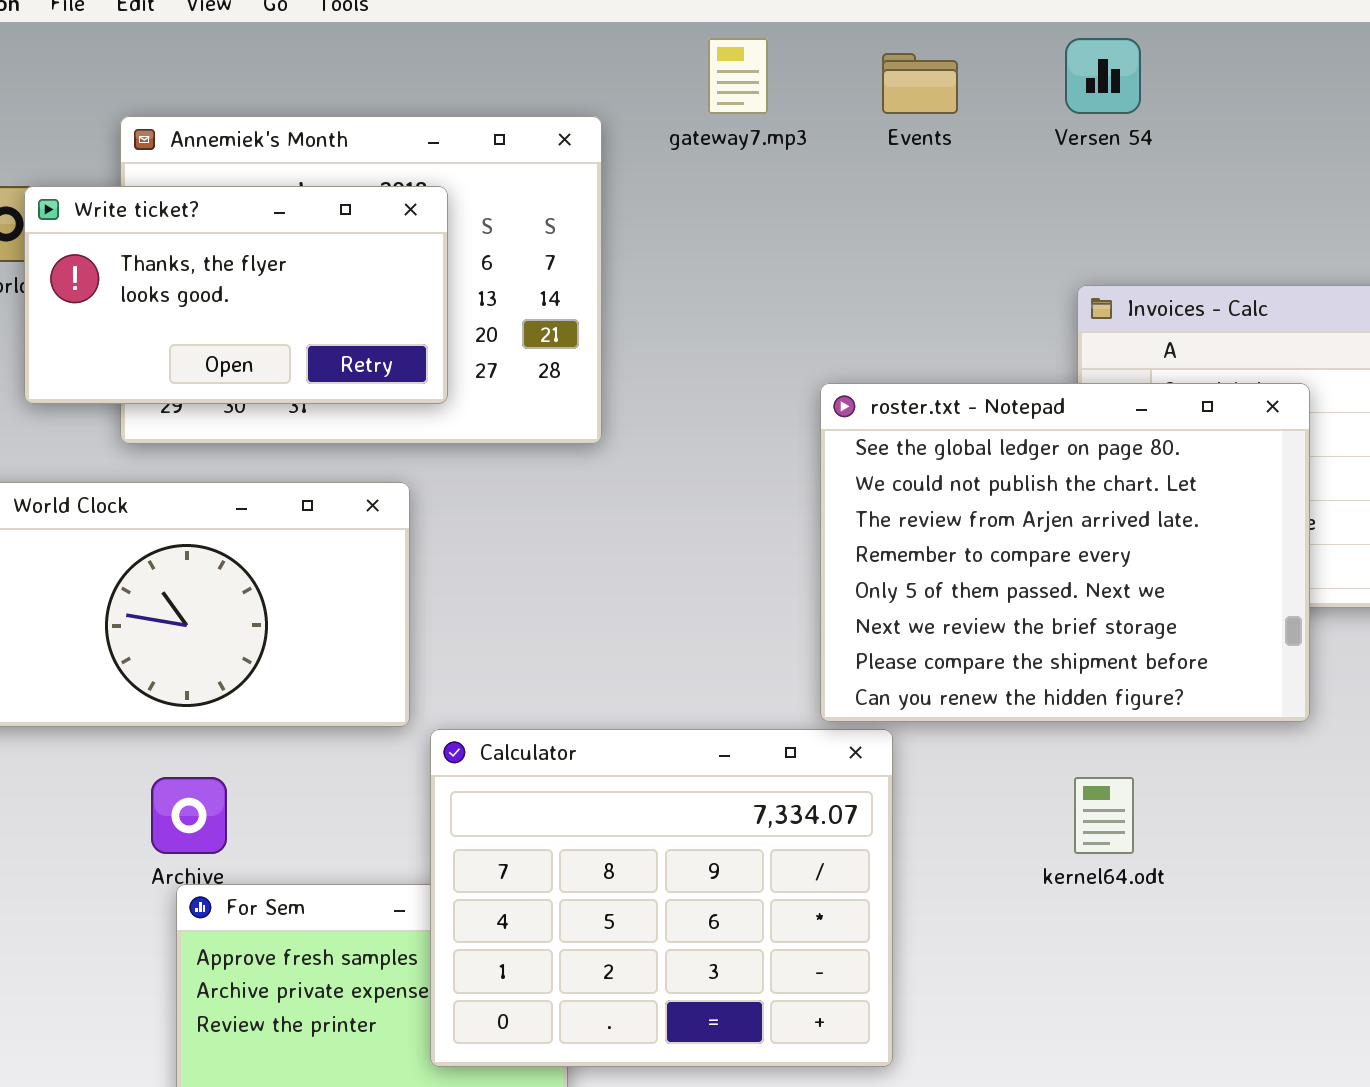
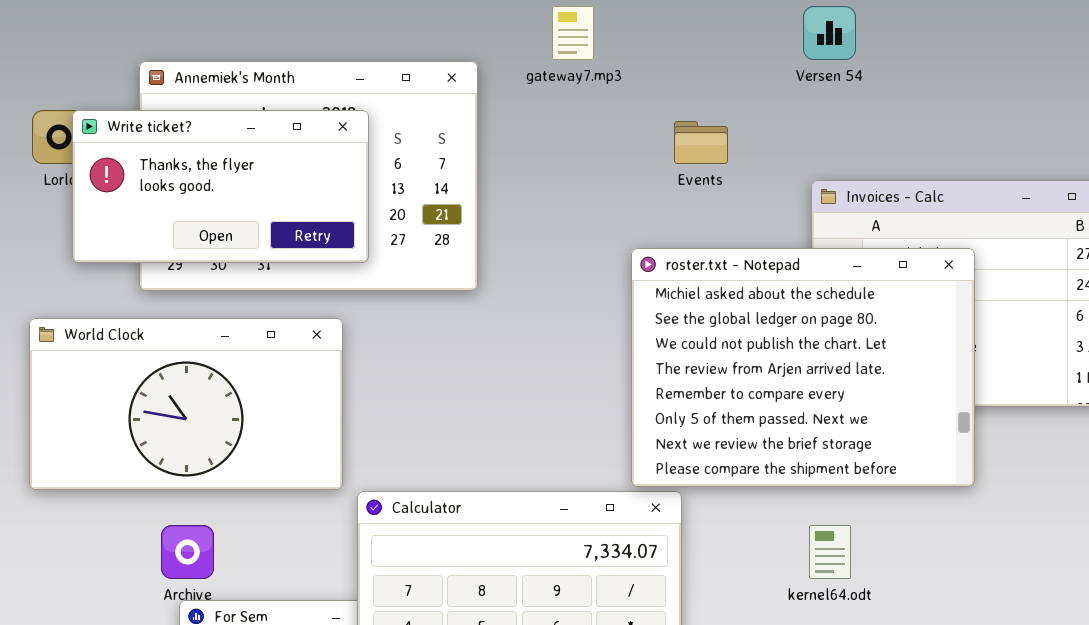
Events: [882,53,958,114] -> [674,121,728,164], moved
roster.txt - Notepad: [820,383,1310,722] -> [631,248,975,487], scrolled up 1 row

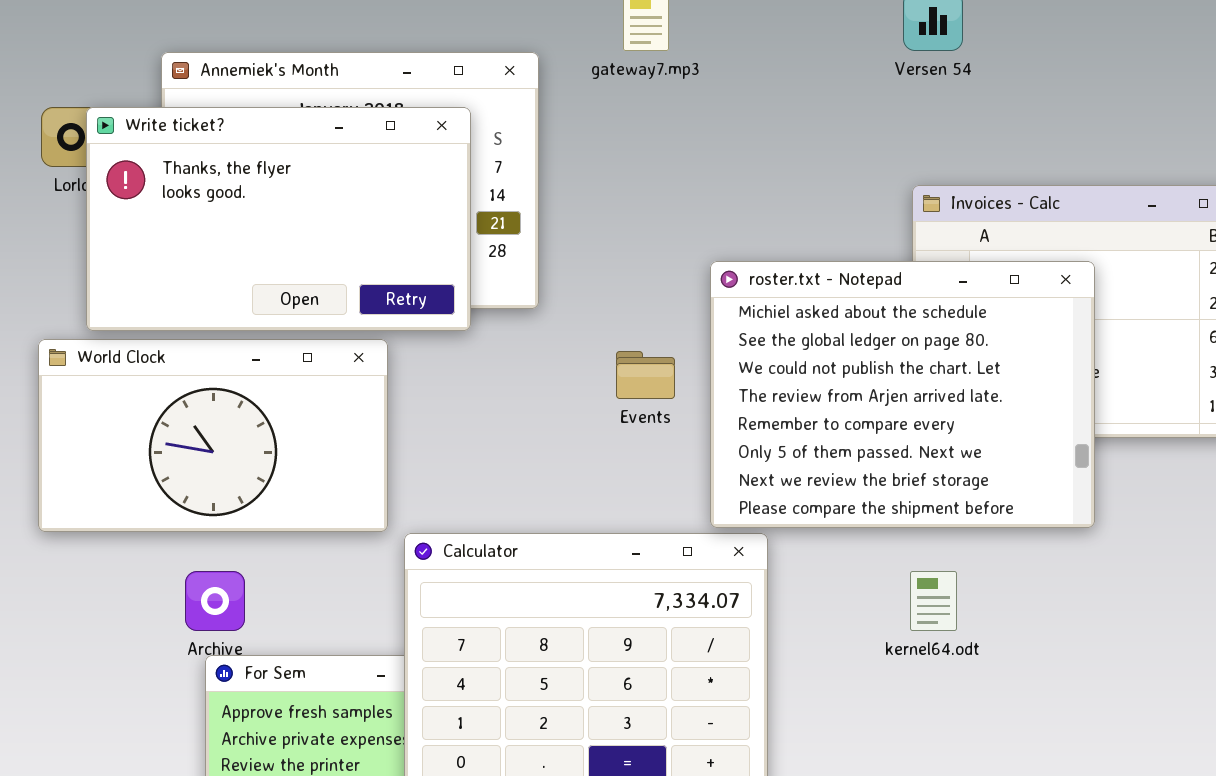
Write ticket?: [72,110,369,263] -> [86,107,471,331], resized
Events: [674,121,728,164] -> [616,351,675,399], moved

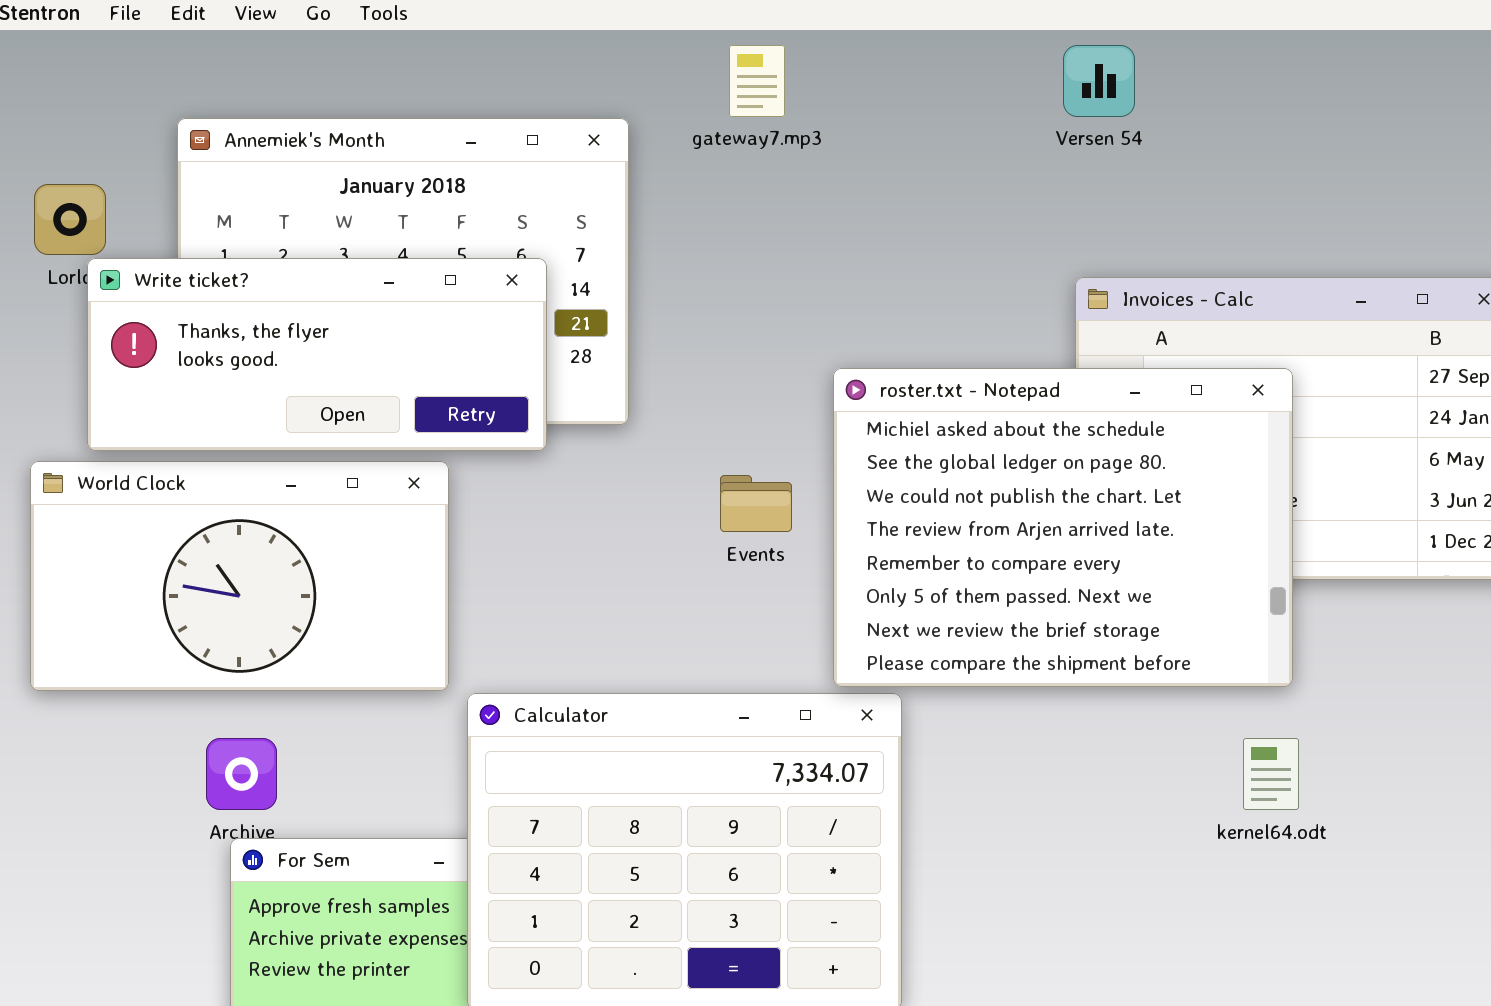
Write ticket?: [86,107,471,331] -> [87,258,547,451], resized
kernel64.odt: [910,571,957,631] -> [1243,738,1299,810], moved

